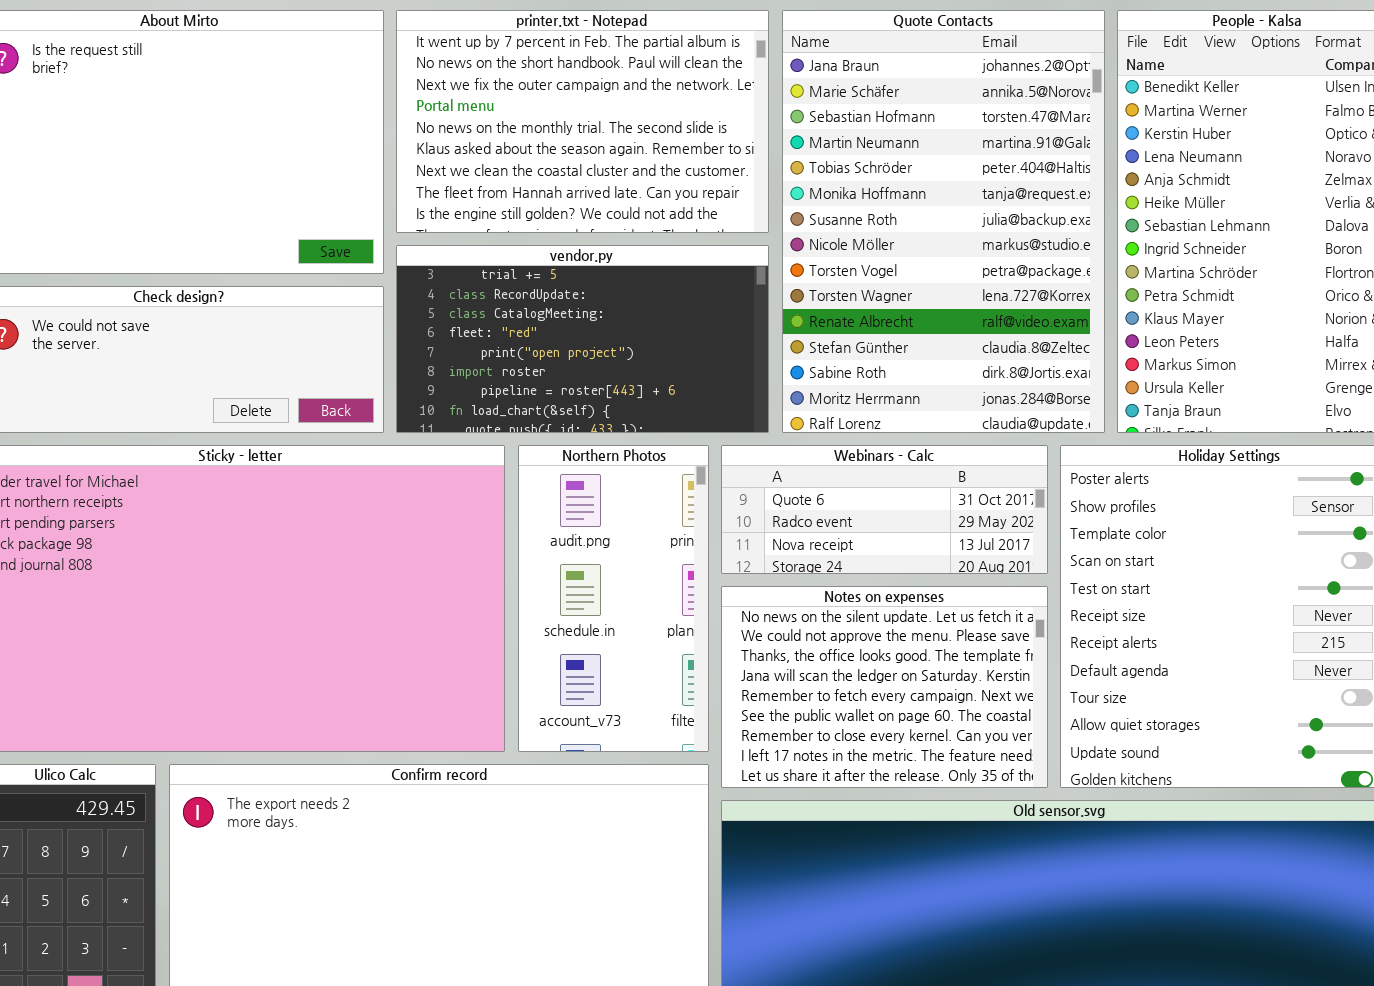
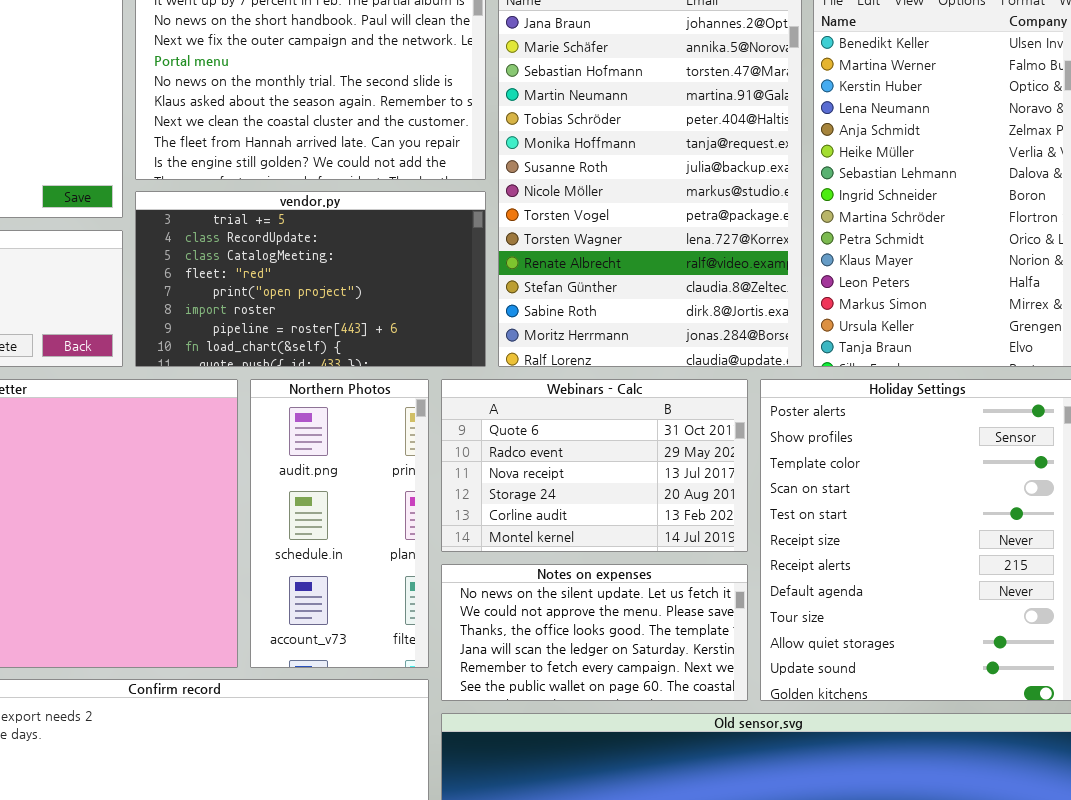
Webinars - Calc: [721,445,1048,574] -> [441,379,748,552], resized
Notes on expenses: [721,586,1048,788] -> [441,564,748,701], resized

